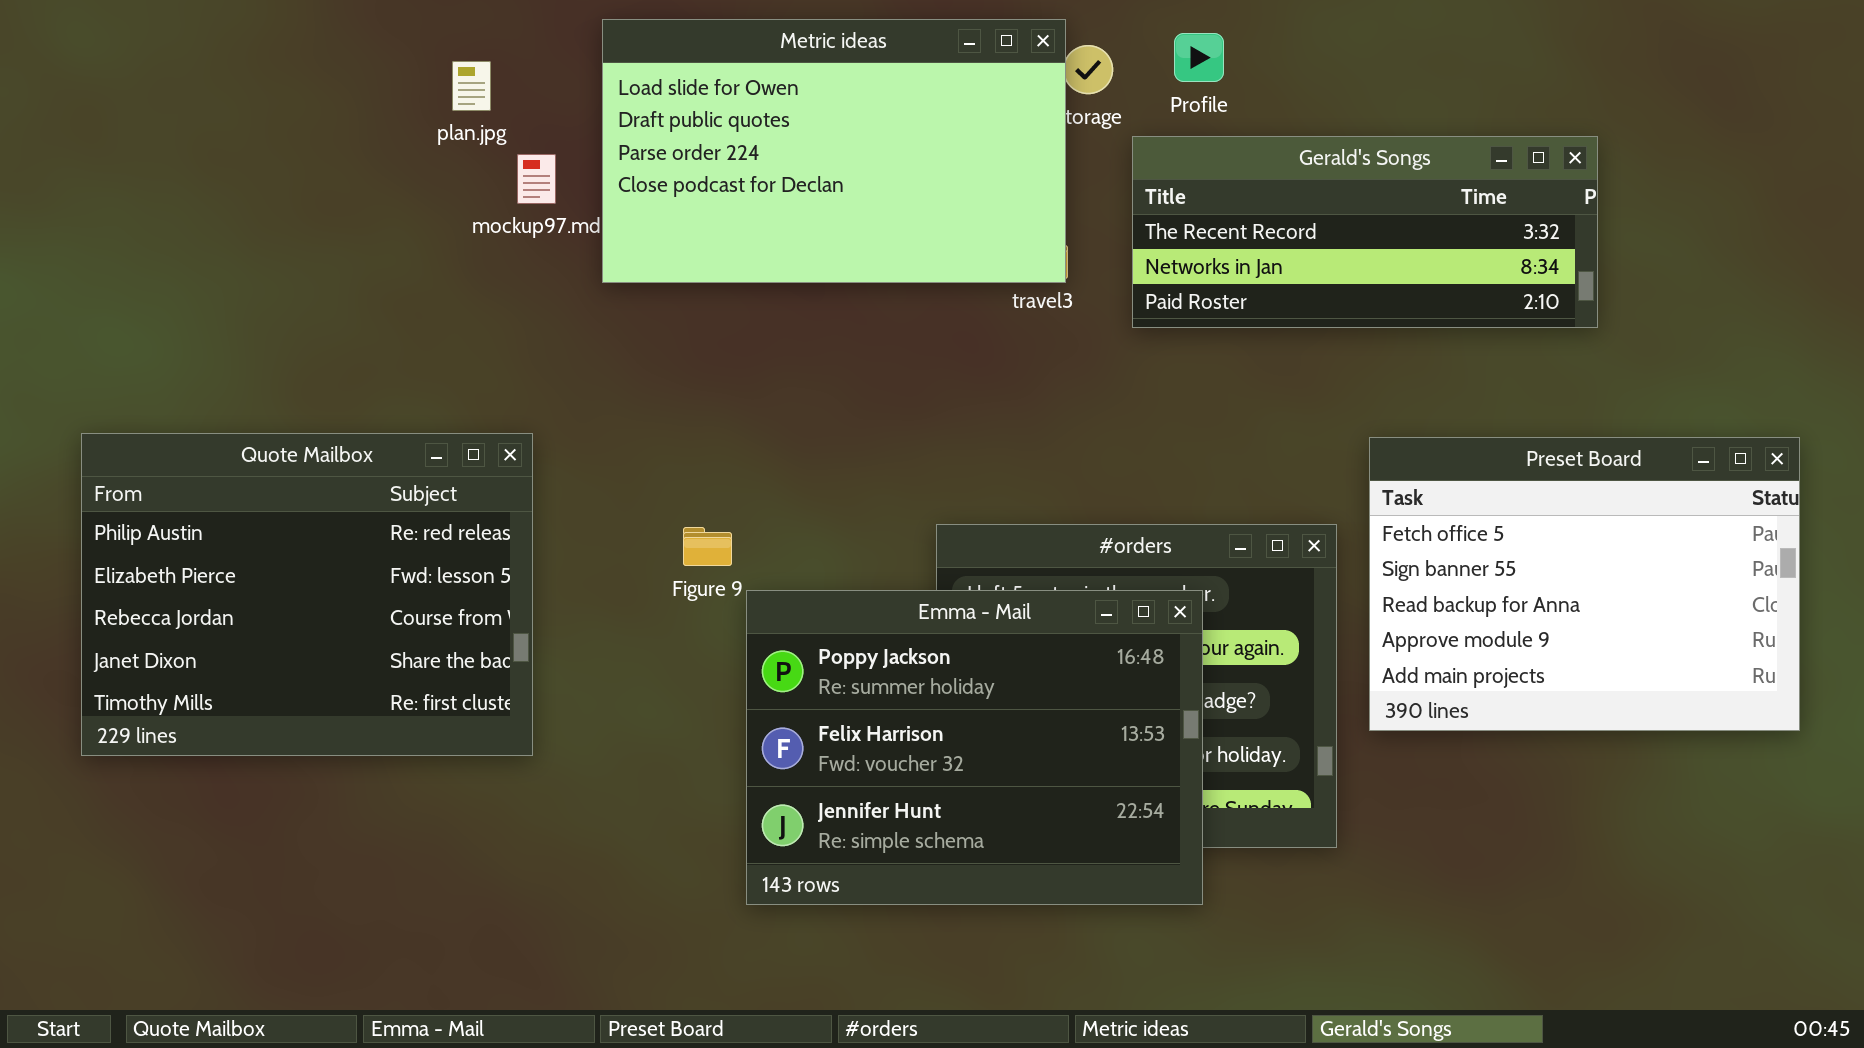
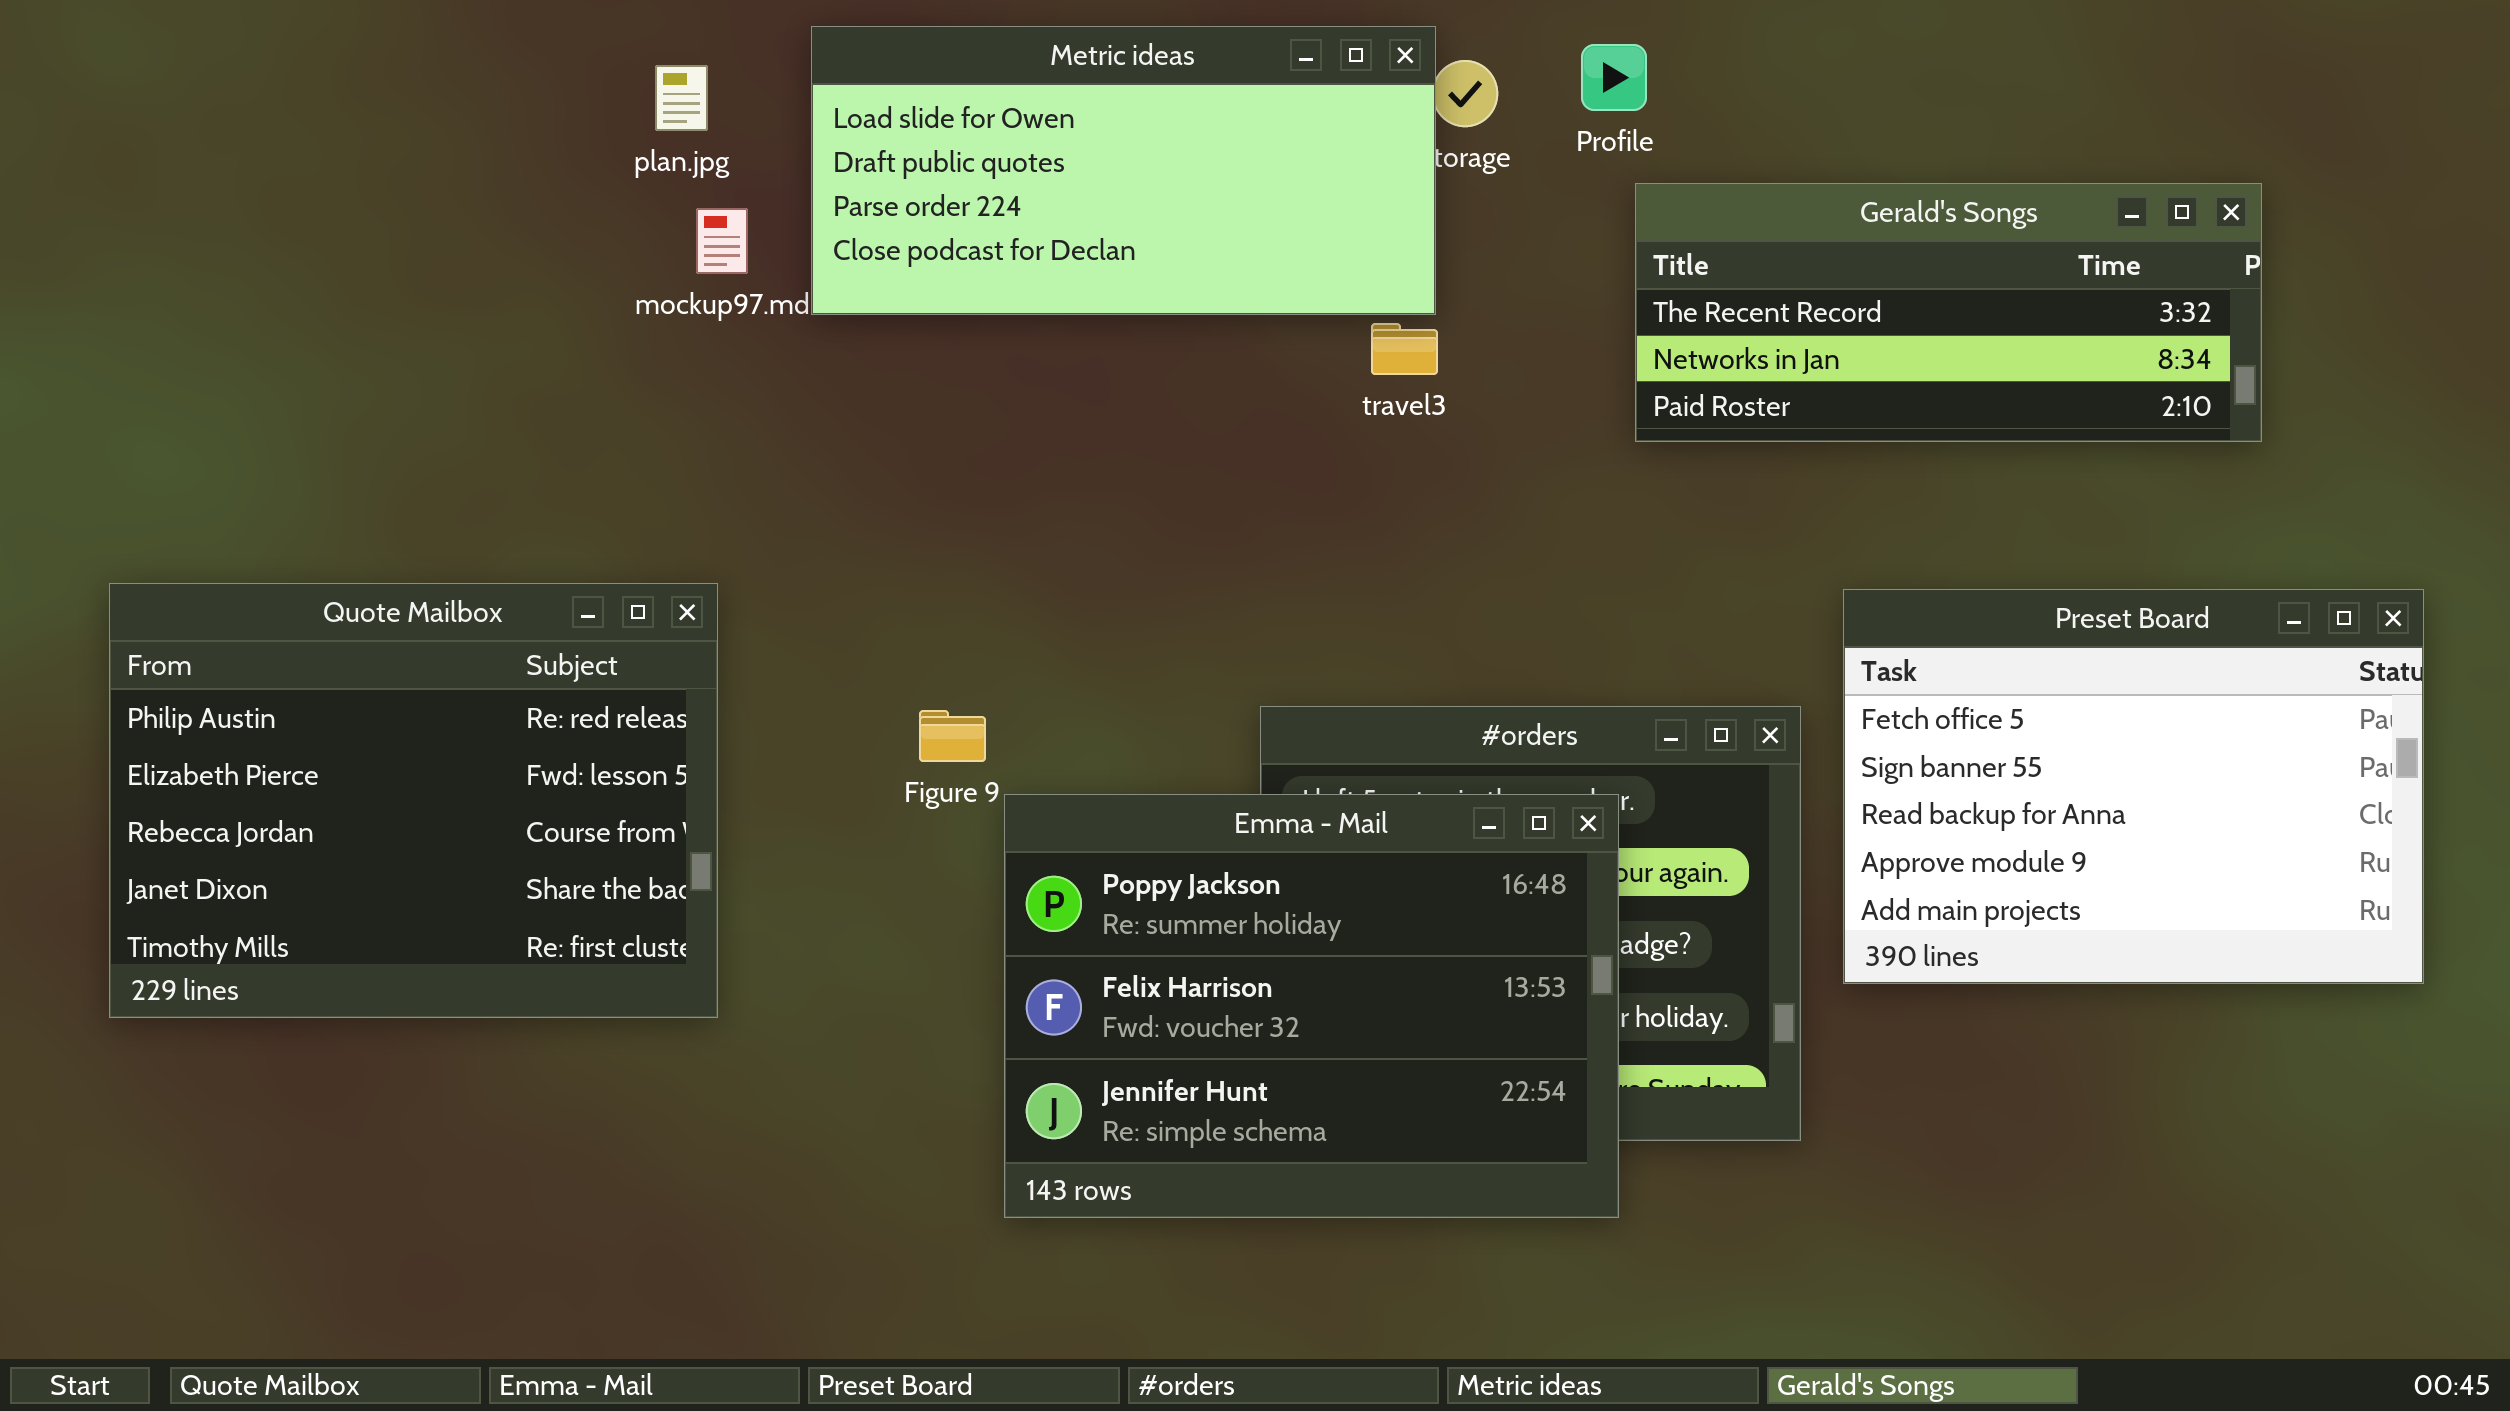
Metric ideas: [602,19,1066,283] -> [811,26,1436,315], resized
plan.jpg: [452,61,491,111] -> [655,65,708,131], moved
Gerald's Songs: [1132,136,1598,328] -> [1635,183,2262,442], moved

